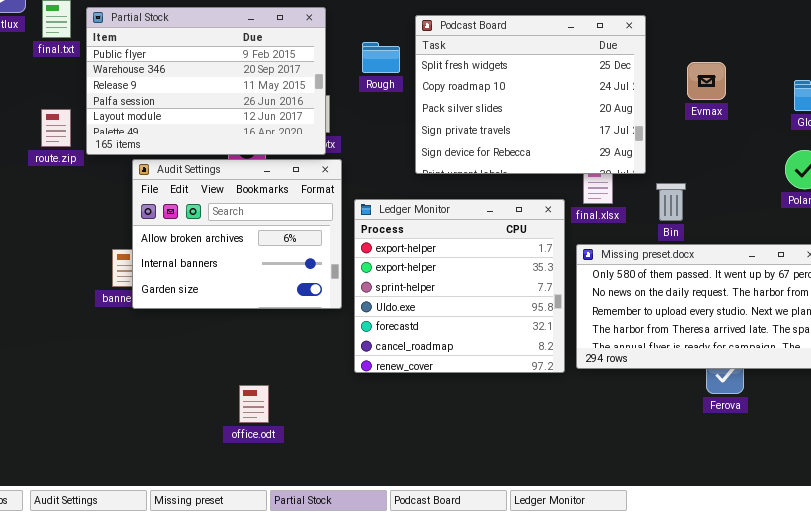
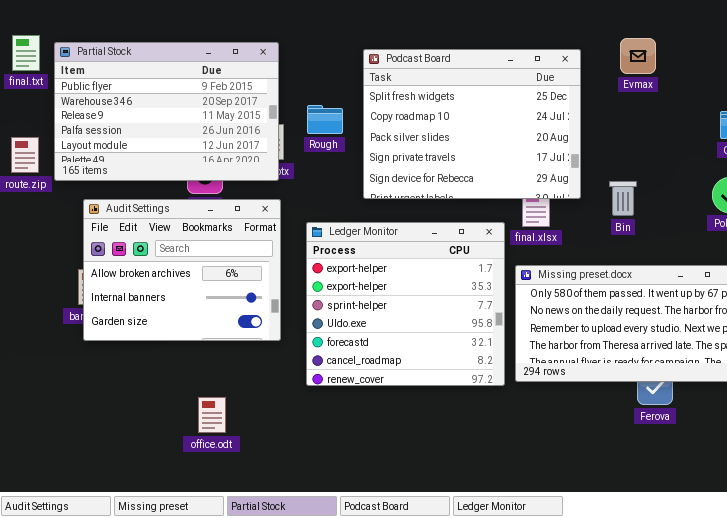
Rough: [362,42,400,73] -> [307,105,343,134], moved
Evmax: [687,62,726,100] -> [620,38,656,74], moved
Audit Settings: [132,159,342,309] -> [83,199,281,341], moved
Bin: [656,183,686,221] -> [609,181,637,216], moved

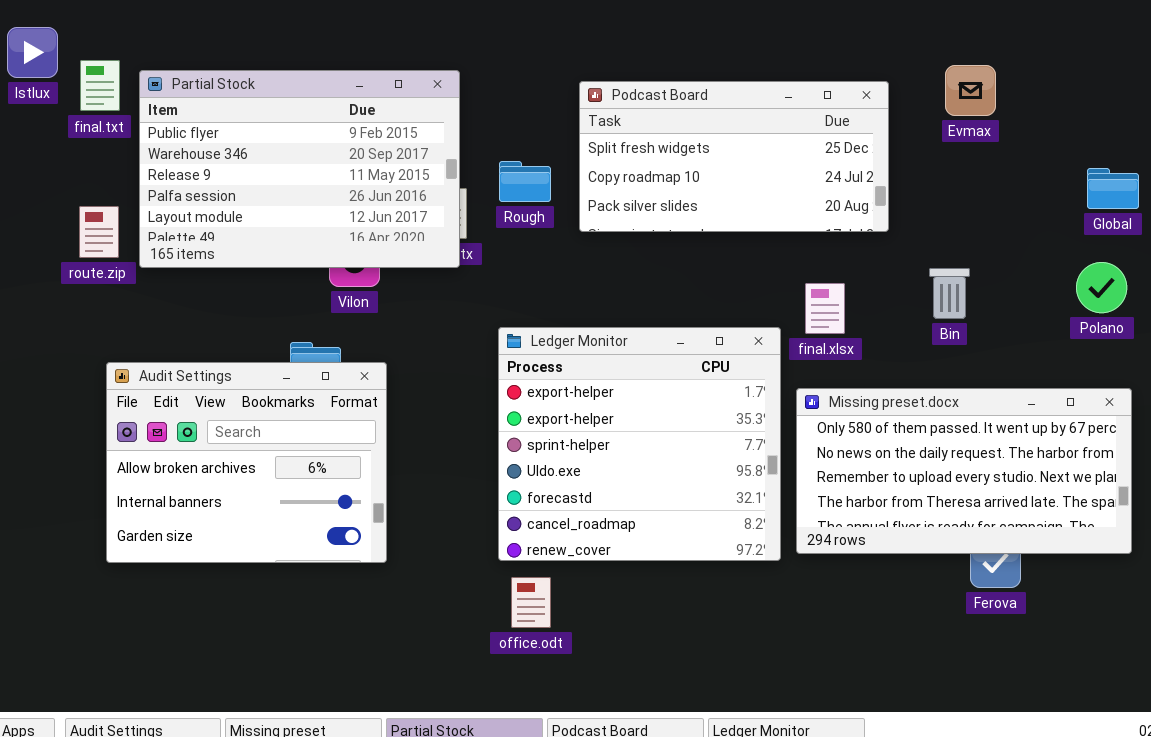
Podcast Board: [363,49,581,199] -> [579,81,889,232], resized
Audit Settings: [83,199,281,341] -> [106,362,387,563], moved
office.odt: [198,397,226,433] -> [511,577,551,628], moved

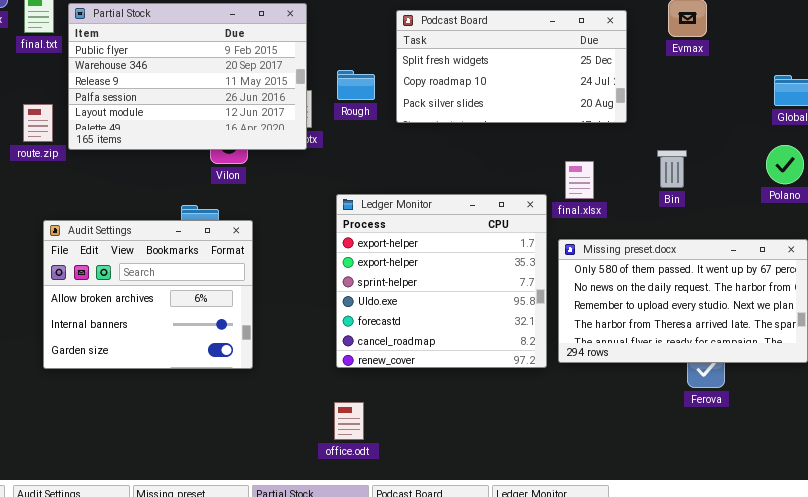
office.odt: [511,577,551,628] -> [334,402,364,440], moved

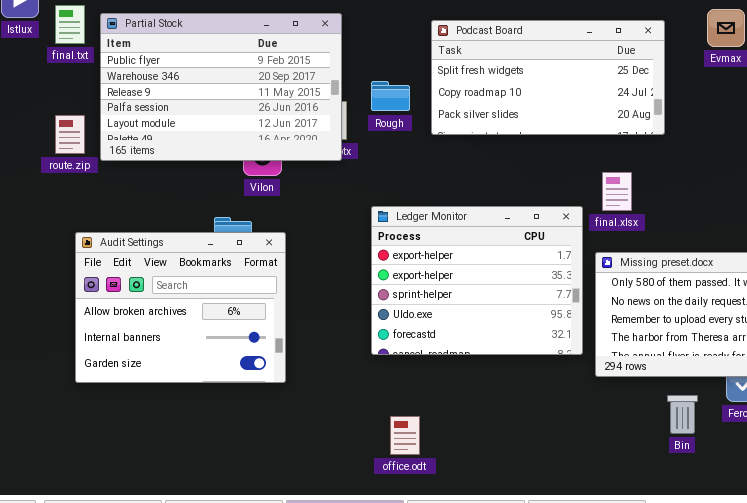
Bin: [657,150,687,188] -> [667,395,698,434], moved
Ledger Monitor: [336,194,547,368] -> [371,206,583,355], resized
office.odt: [334,402,364,440] -> [390,416,420,455], moved

